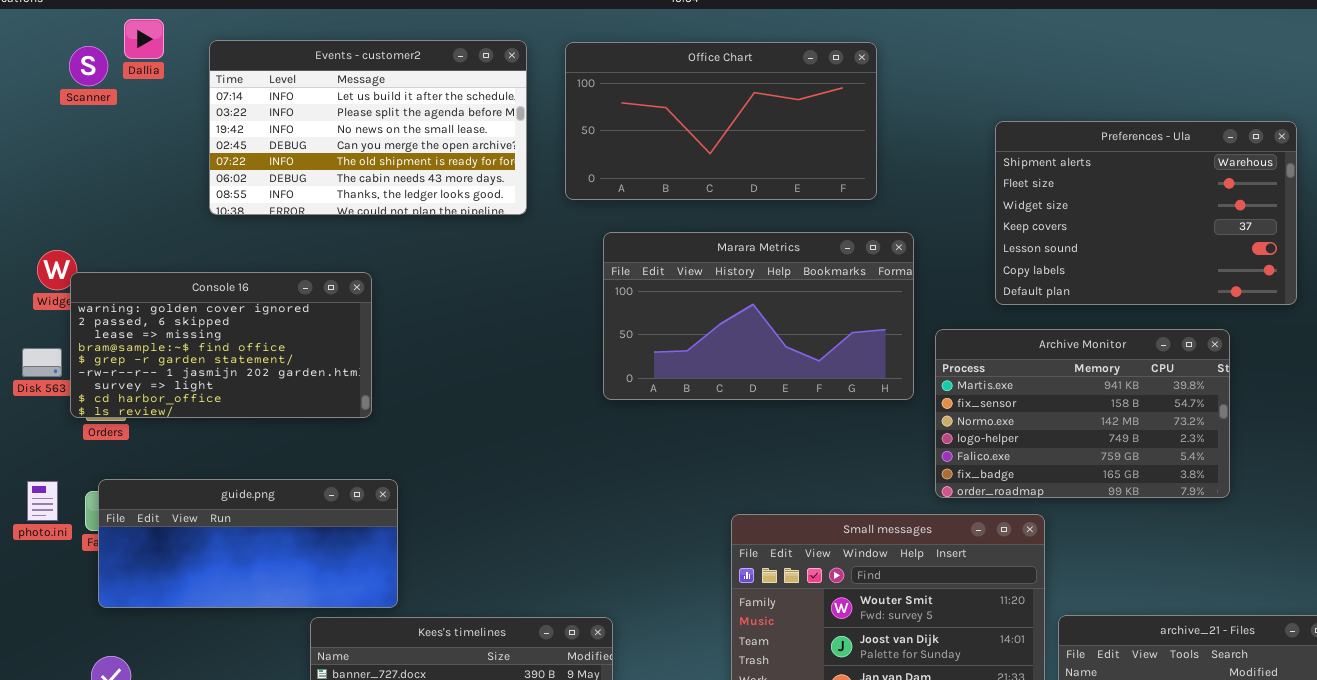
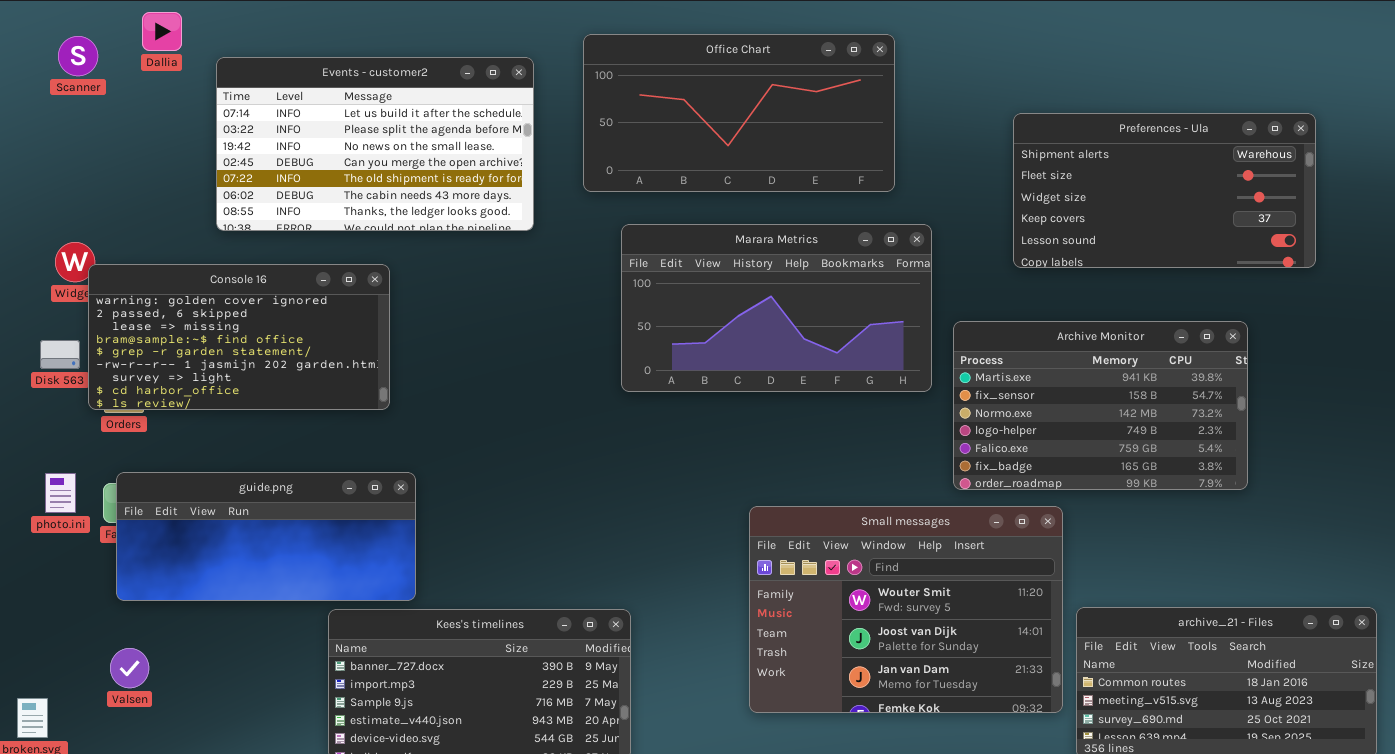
Events - customer2: [209,40,527,215] -> [216,57,534,231], moved
Scanner: [69,46,108,86] -> [58,36,98,76], moved
Preferences - Ula: [995,121,1297,305] -> [1013,113,1316,268], resized

